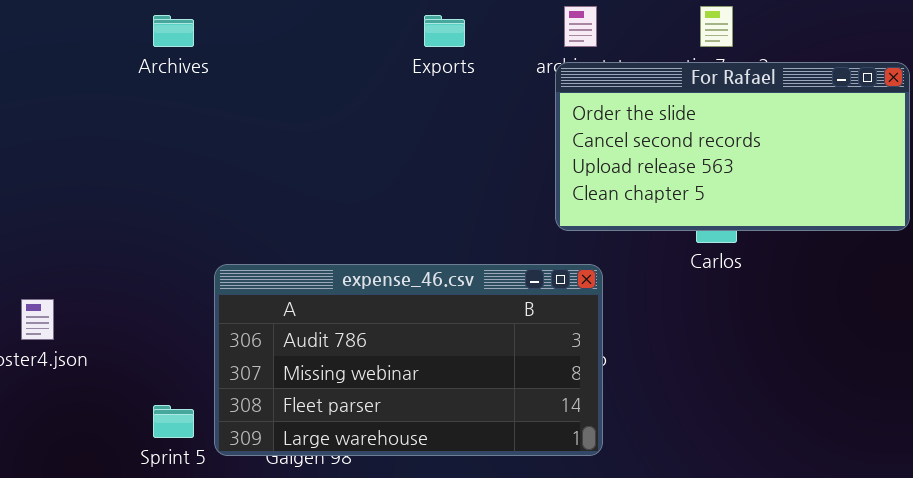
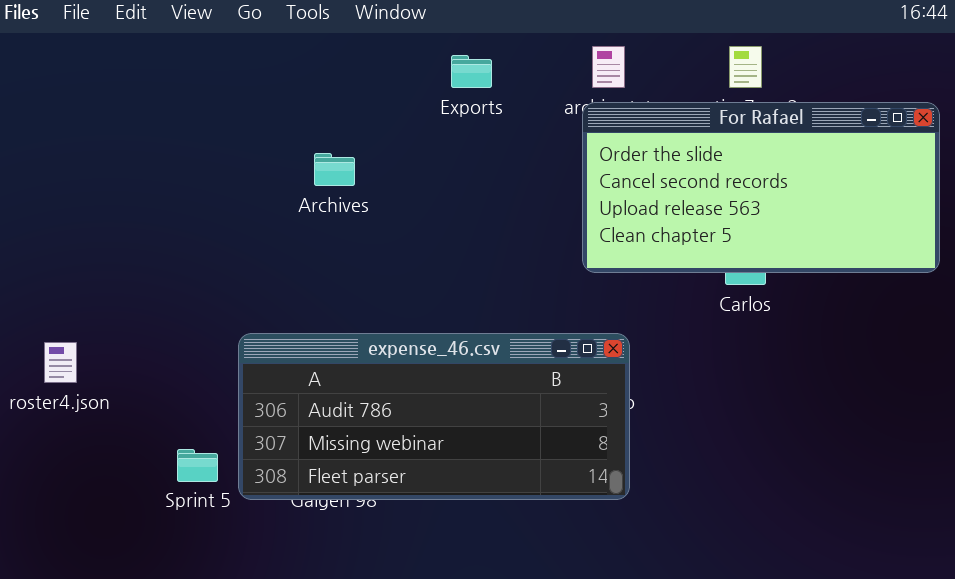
Archives: [153,15,194,47] -> [314,153,355,186], moved
expense_46.csv: [214,264,603,456] -> [238,333,630,500], resized

